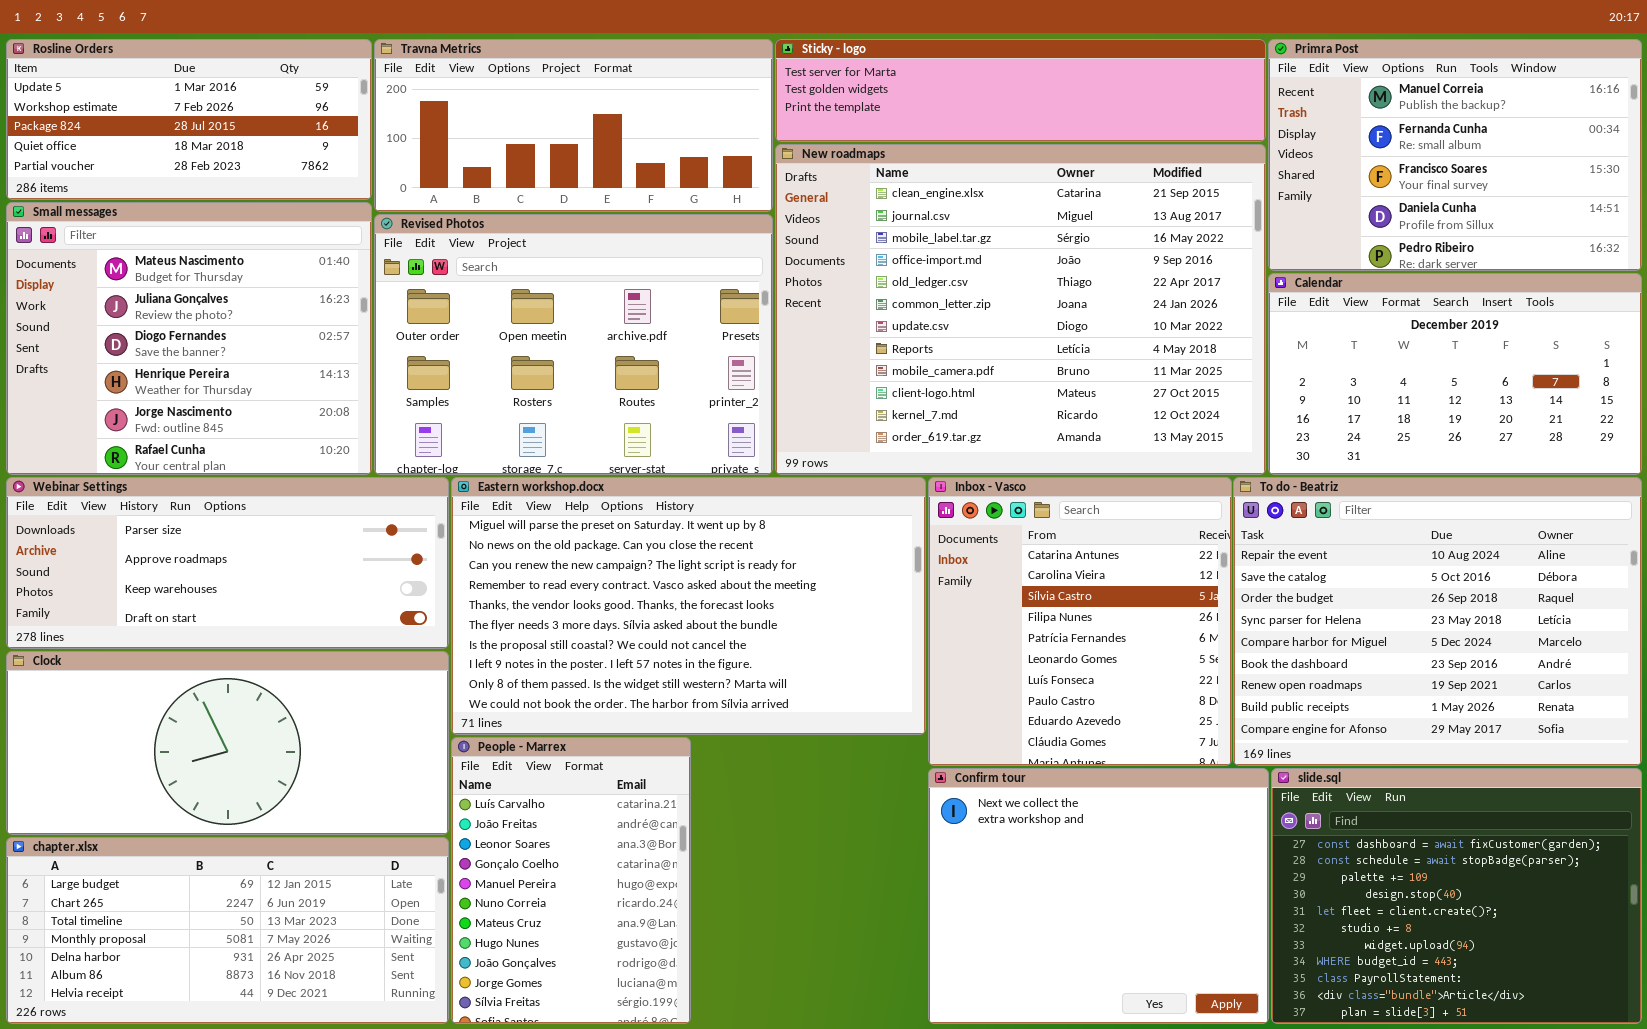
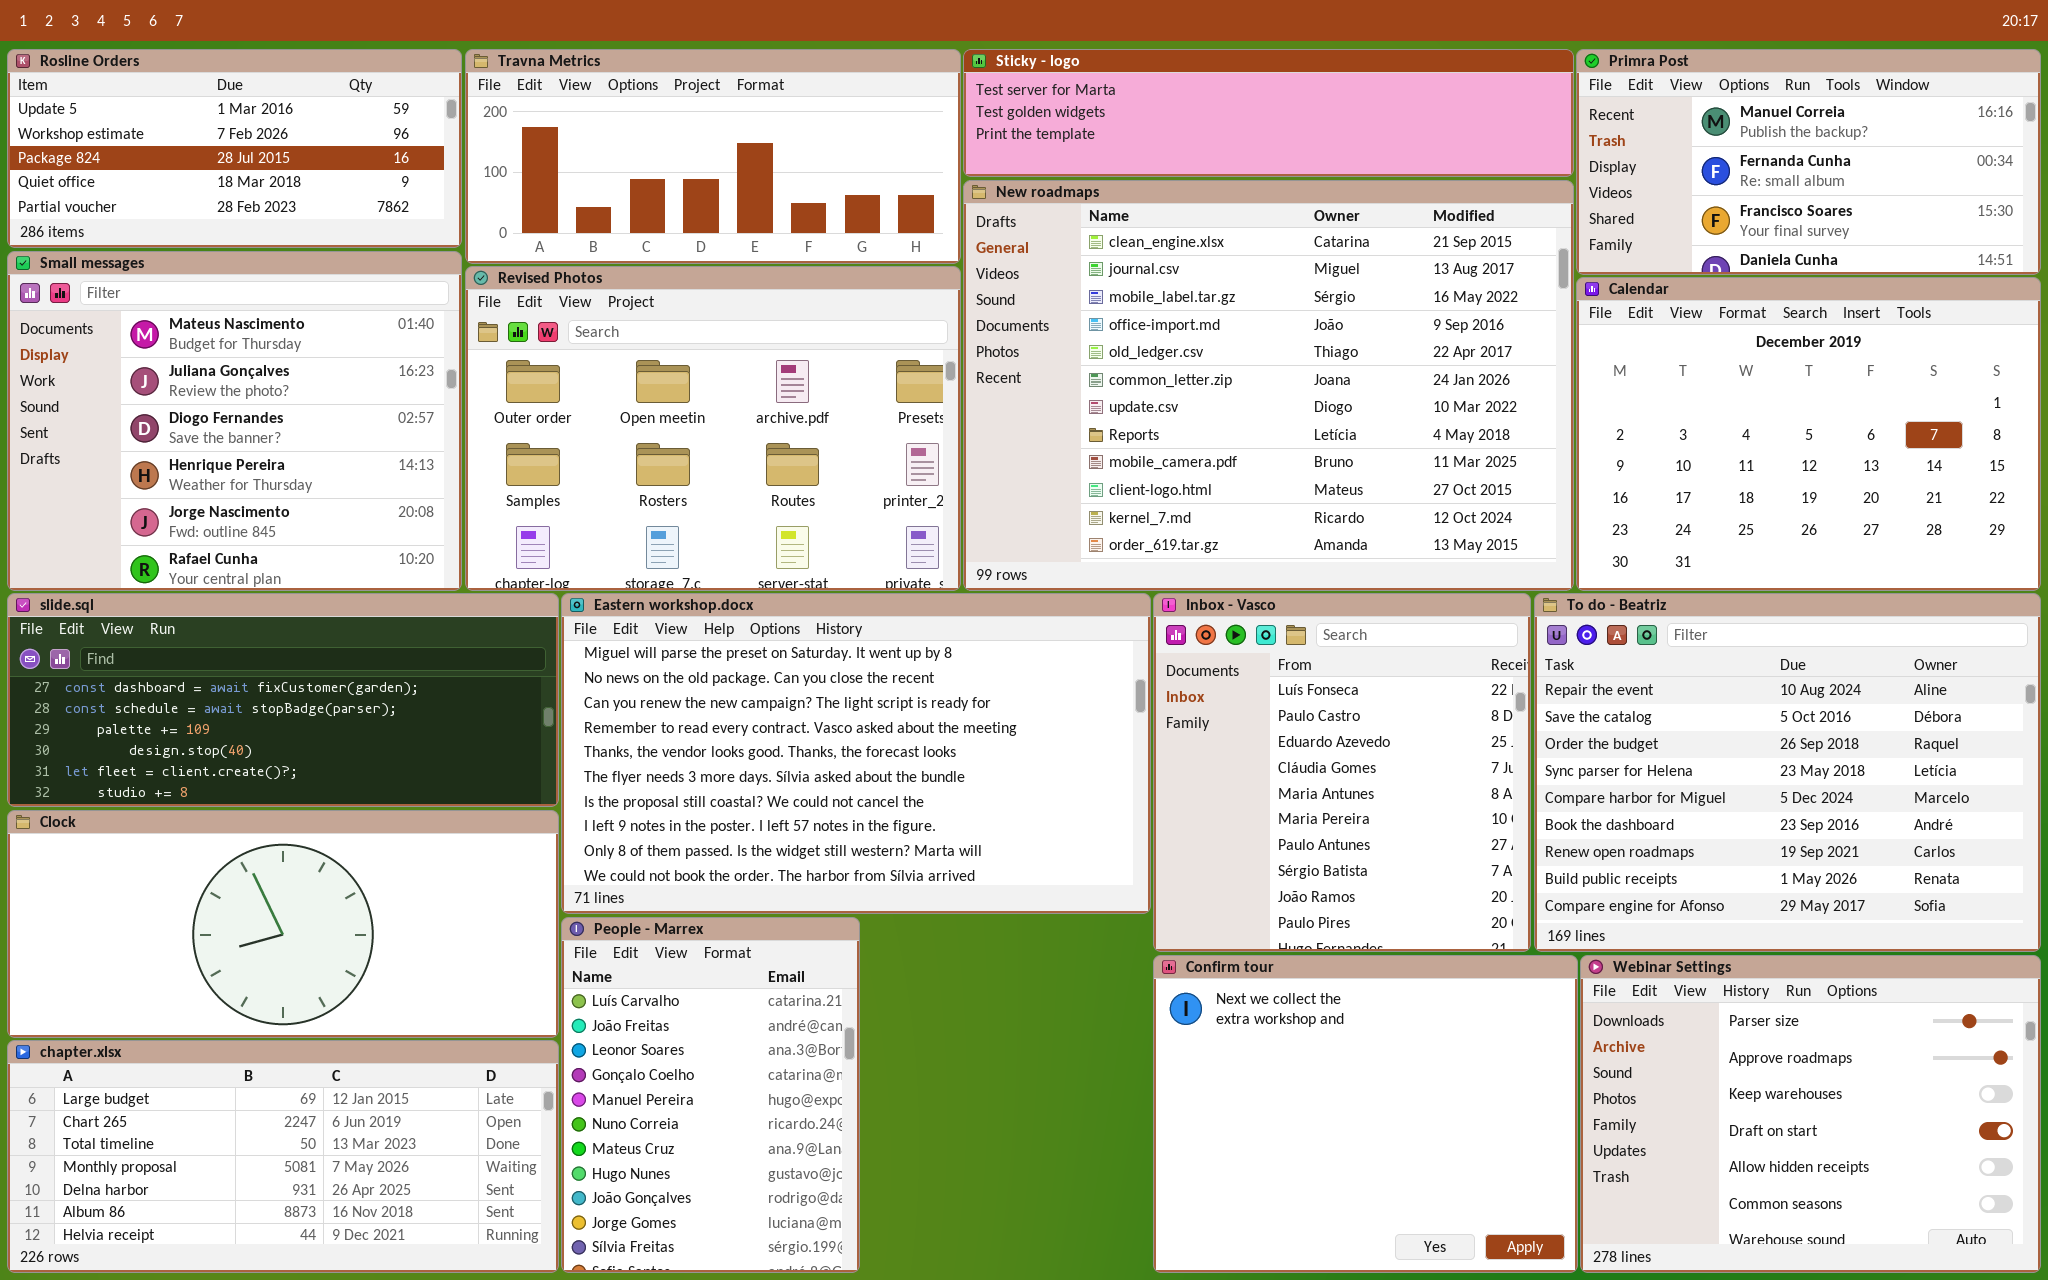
Primra Post: [1268,39,1642,271] -> [1576,49,2041,275], resized
Calendar: [1268,273,1642,475] -> [1576,277,2041,591], resized
Webinar Settings: [6,477,449,649] -> [1580,955,2041,1273], moved, resized
Inbox - Vasco: [928,477,1232,766] -> [1153,593,1531,952], scrolled down 6 rows
slide.sql: [1271,768,1642,1024] -> [7,593,559,807], moved, resized

